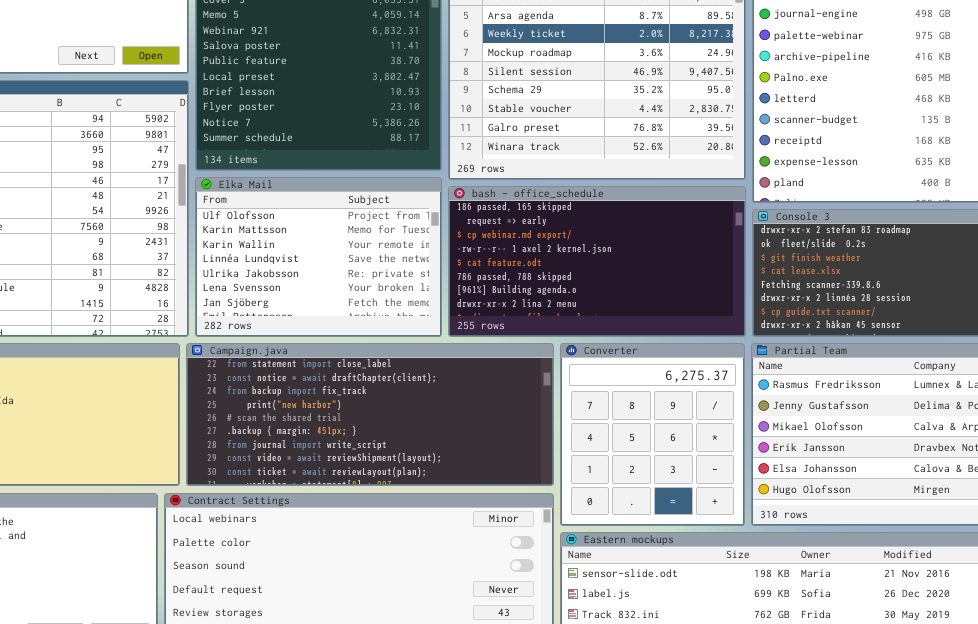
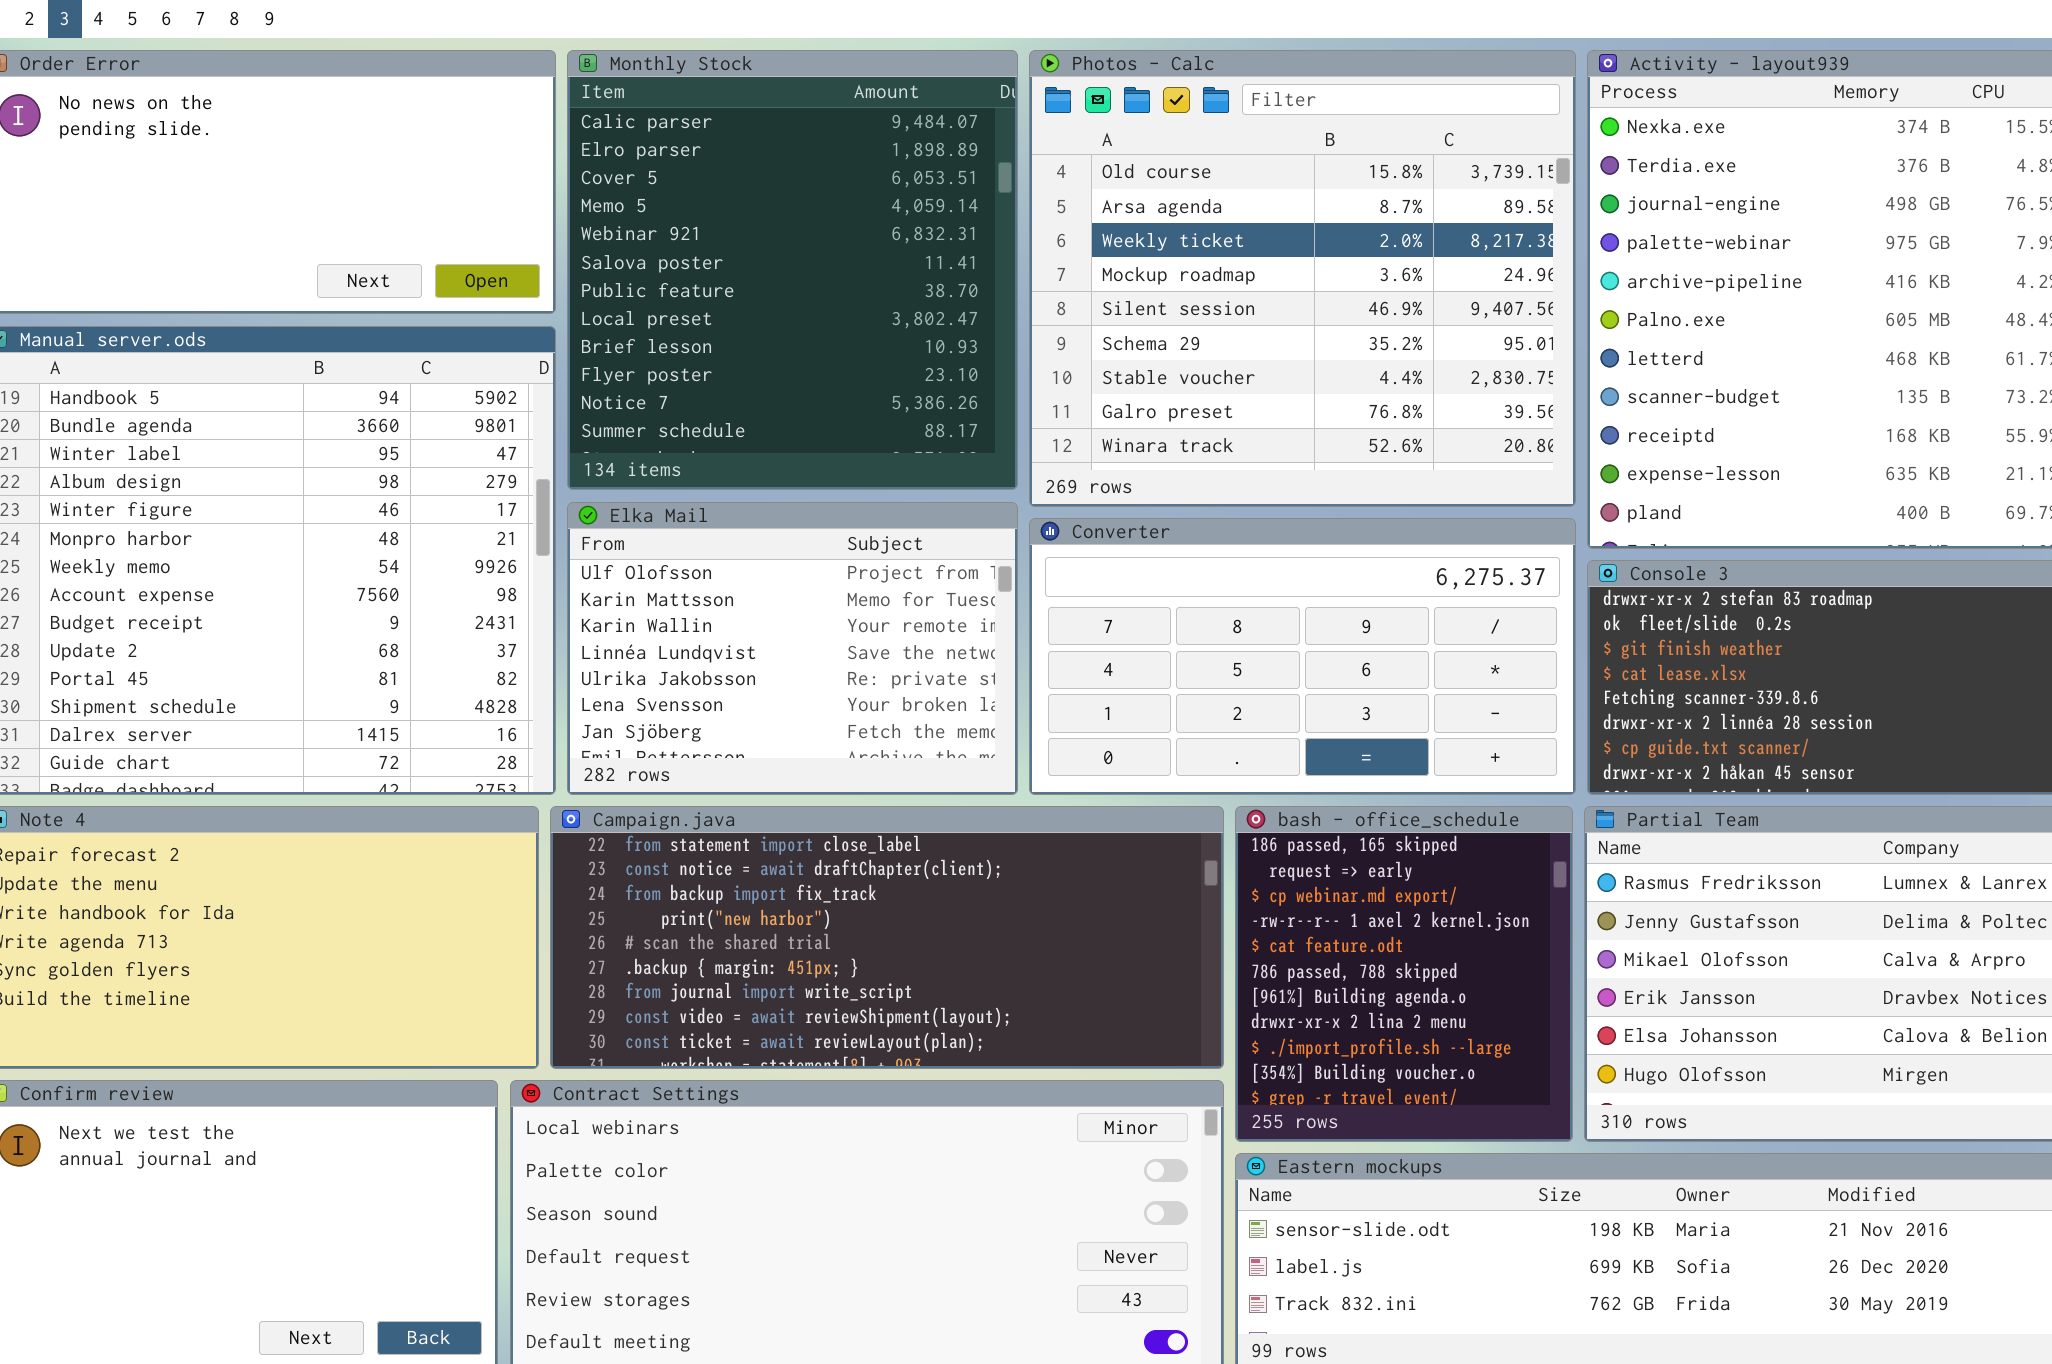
bash - office_schedule: [448,186,746,337] -> [1235,806,1573,1142], moved, resized
Converter: [560,343,745,526] -> [1029,518,1576,795], moved, resized

